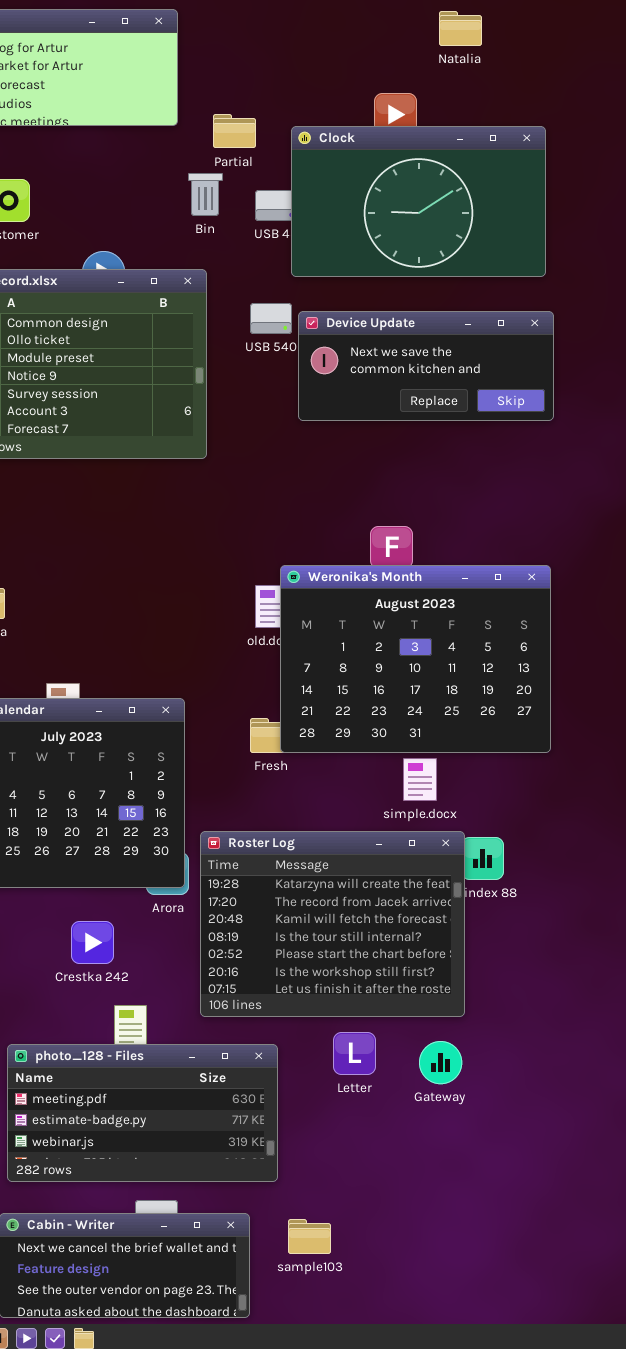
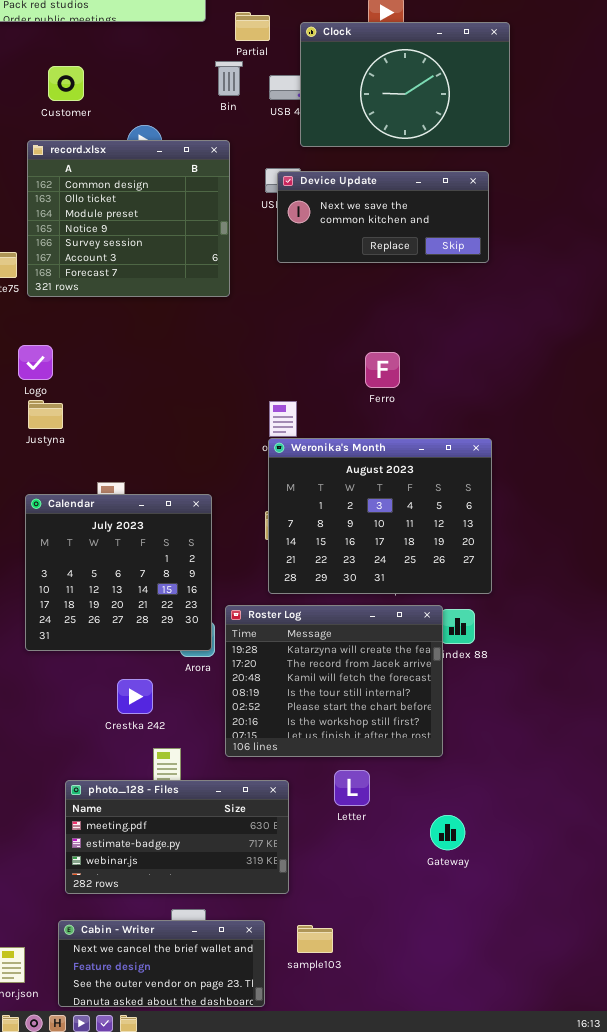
Device Update: [298,311,554,421] -> [277,171,489,263], moved
Weronika's Month: [280,565,551,753] -> [268,438,492,594], moved
Gateway: [419,1041,462,1084] -> [430,815,465,850], moved

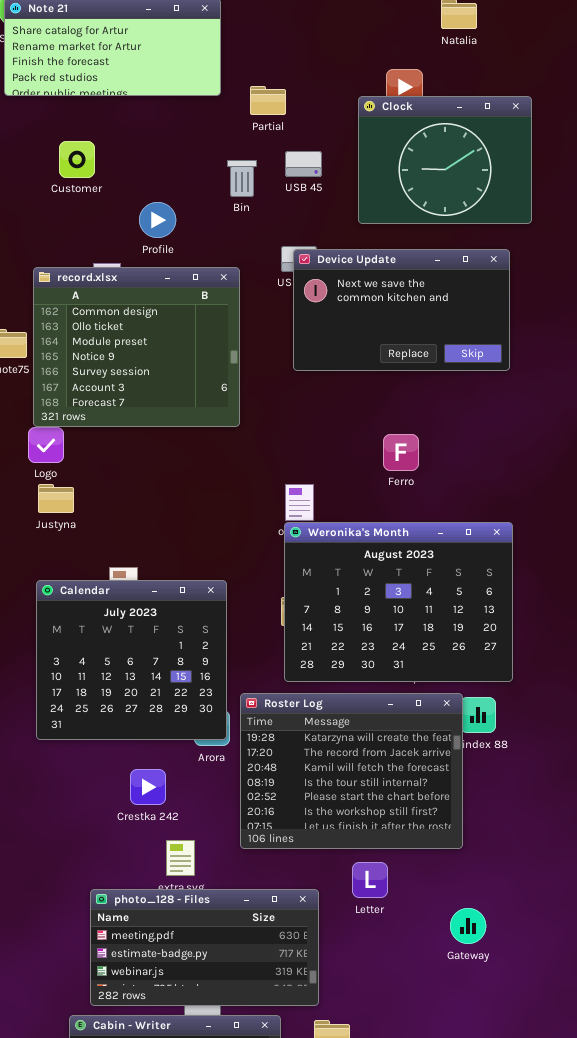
Clock: [300,22,510,147] -> [358,96,532,224], resized
Bin: [215,61,243,96] -> [227,160,257,197], moved
record.xlsx: [27,140,230,297] -> [33,267,240,427], moved
Device Update: [277,171,489,263] -> [293,249,510,371], resized
photo_128 - Files: [65,780,289,894] -> [90,889,319,1006], moved

